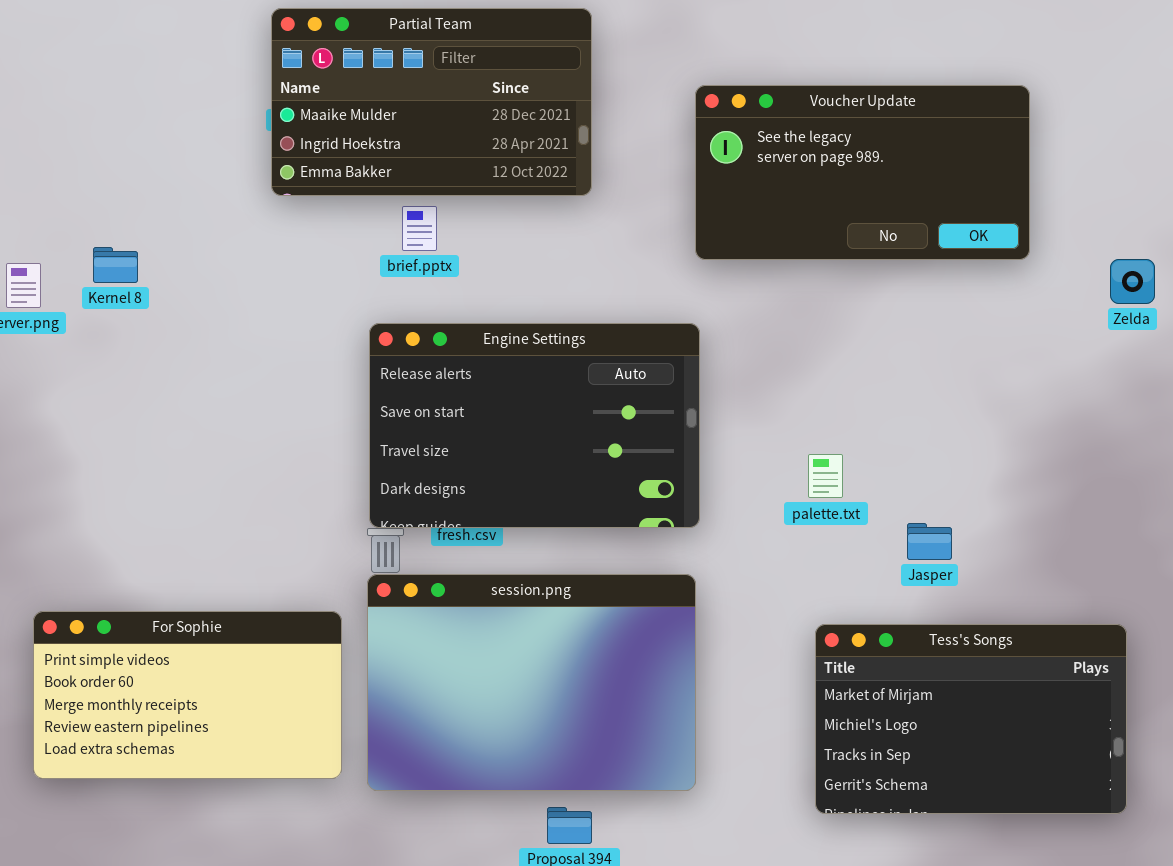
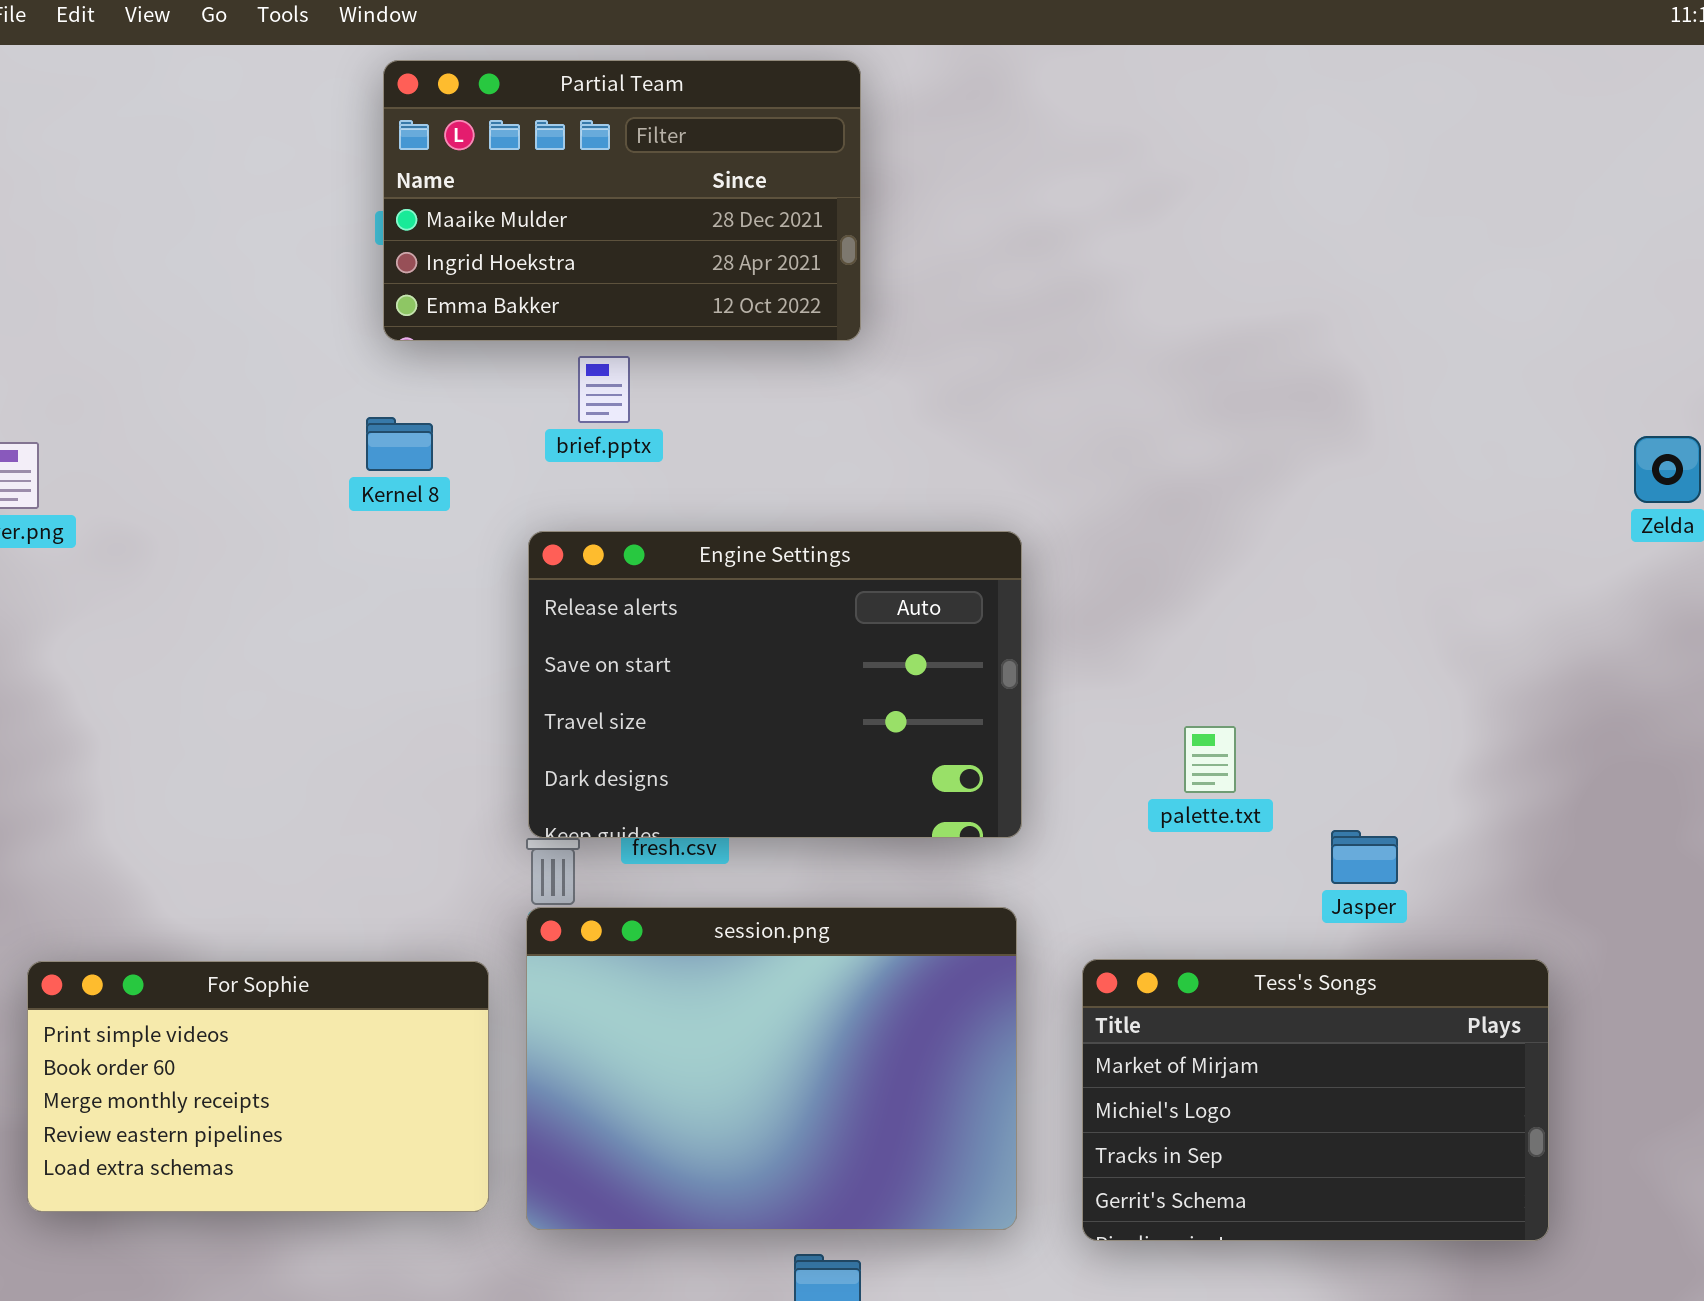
Voucher Update: [695,85,1030,260] -> none, closed
Kernel 8: [93,247,138,283] -> [366,417,433,471], moved
Tess's Songs: [815,624,1127,814] -> [1082,959,1549,1241], moved

